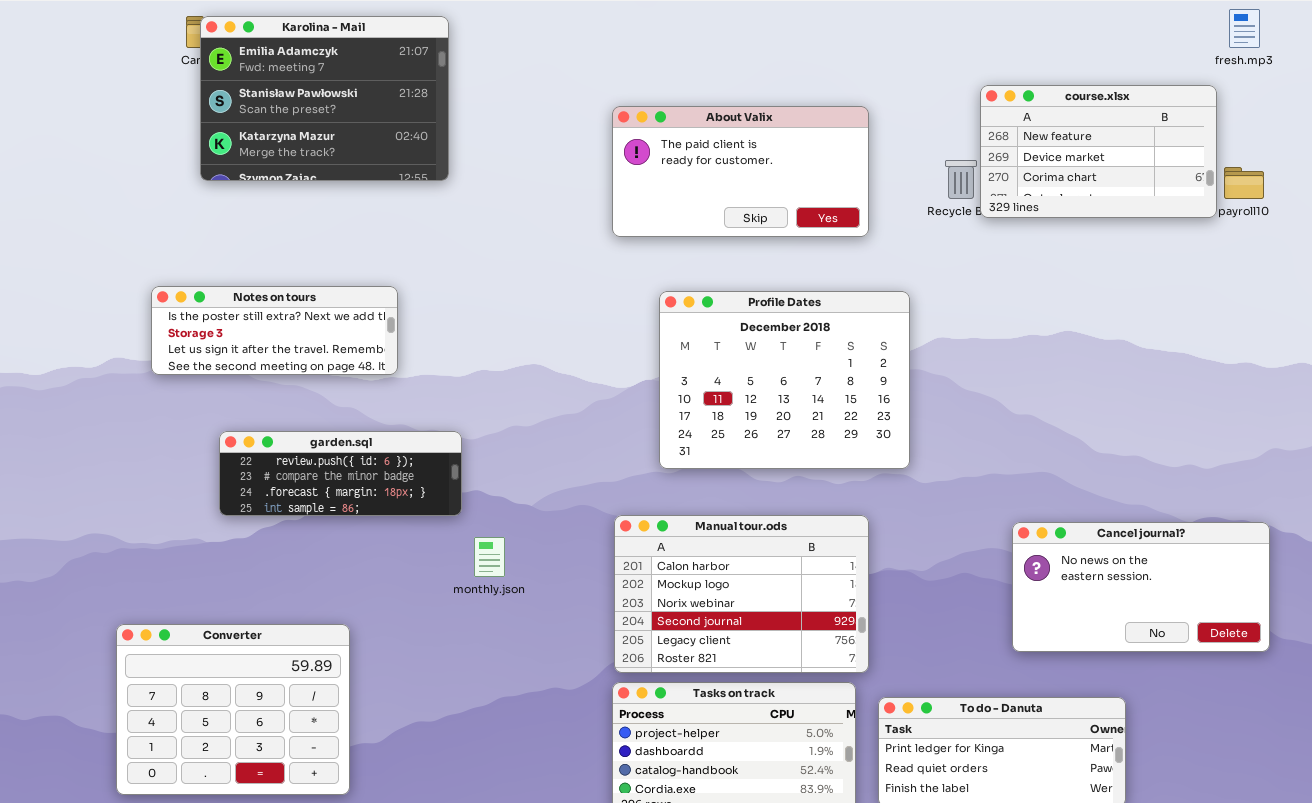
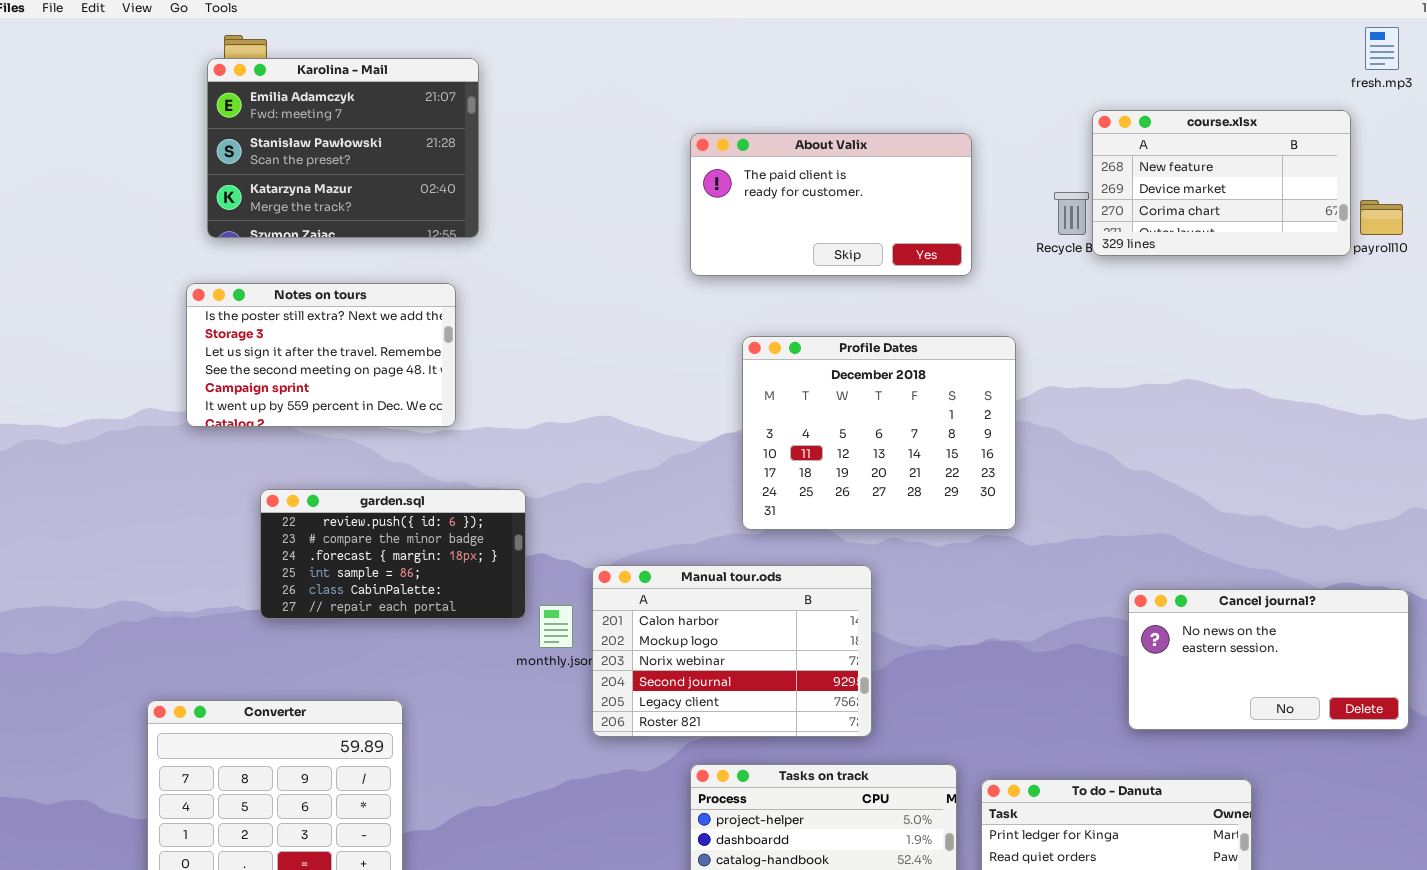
Karolina - Mail: [200,16,449,181] -> [207,58,479,238], moved
Notes on tours: [151,286,398,375] -> [186,283,456,427], resized
garden.sql: [219,431,462,516] -> [260,489,526,619], resized
Manual tour.ods: [614,515,869,673] -> [592,565,872,737], moved

